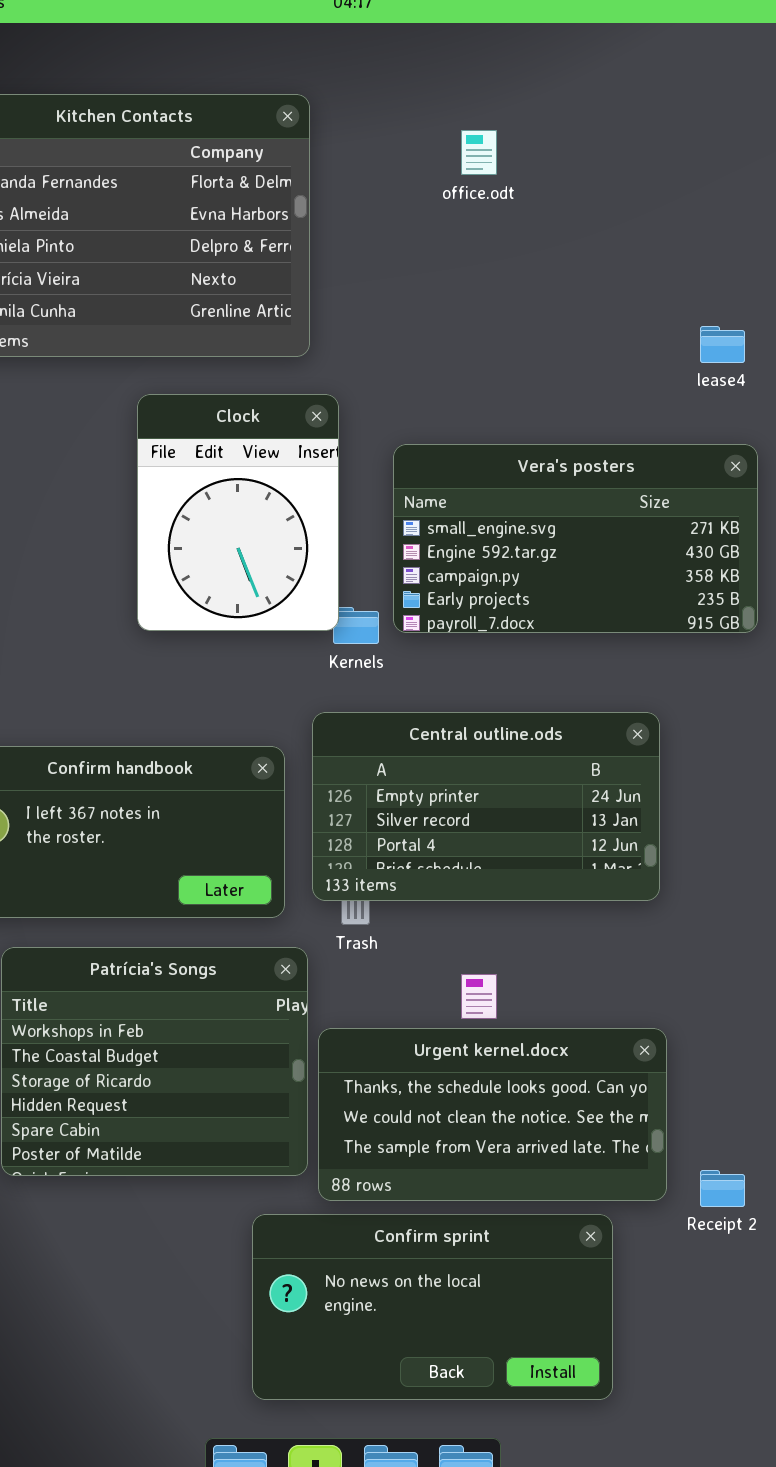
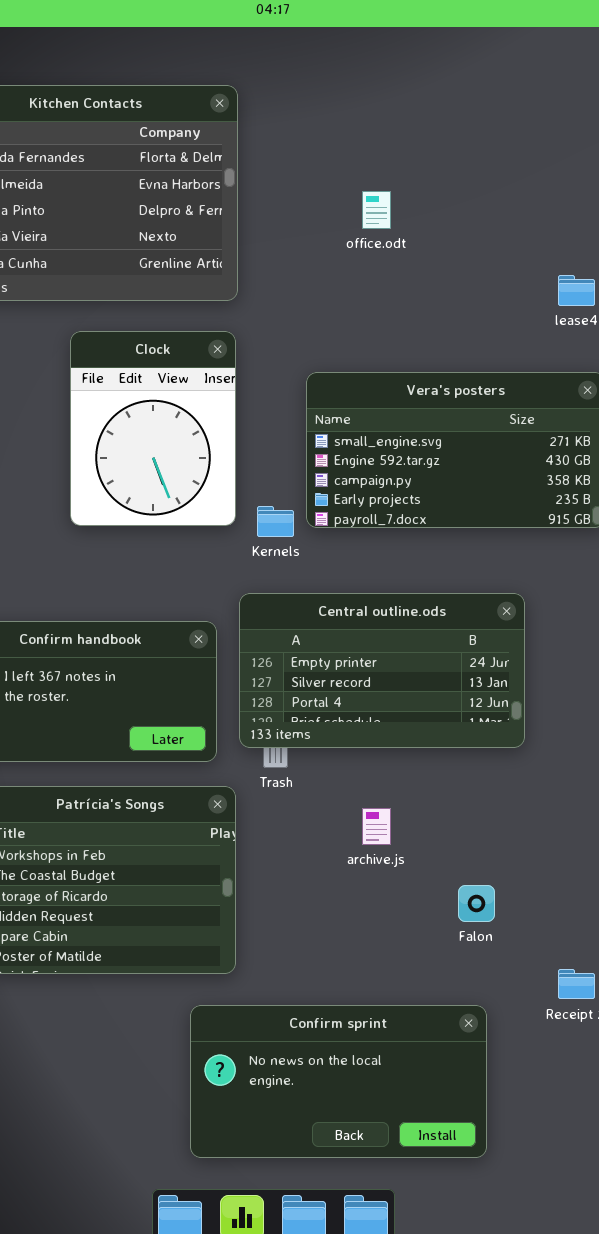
office.odt: [461,130,497,175] -> [362,191,391,229], moved
Clock: [137,394,339,631] -> [70,331,236,526], moved
Urgent kernel.docx: [318,1028,667,1201] -> none, closed

